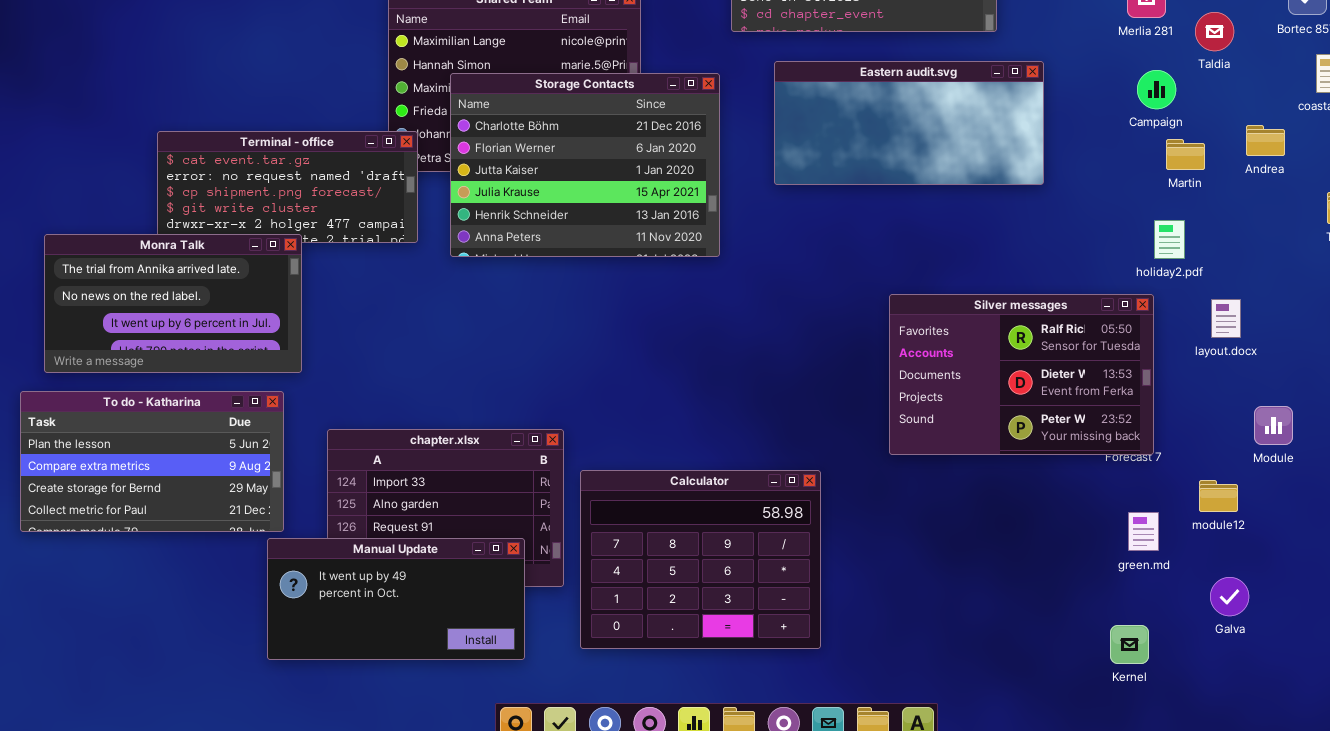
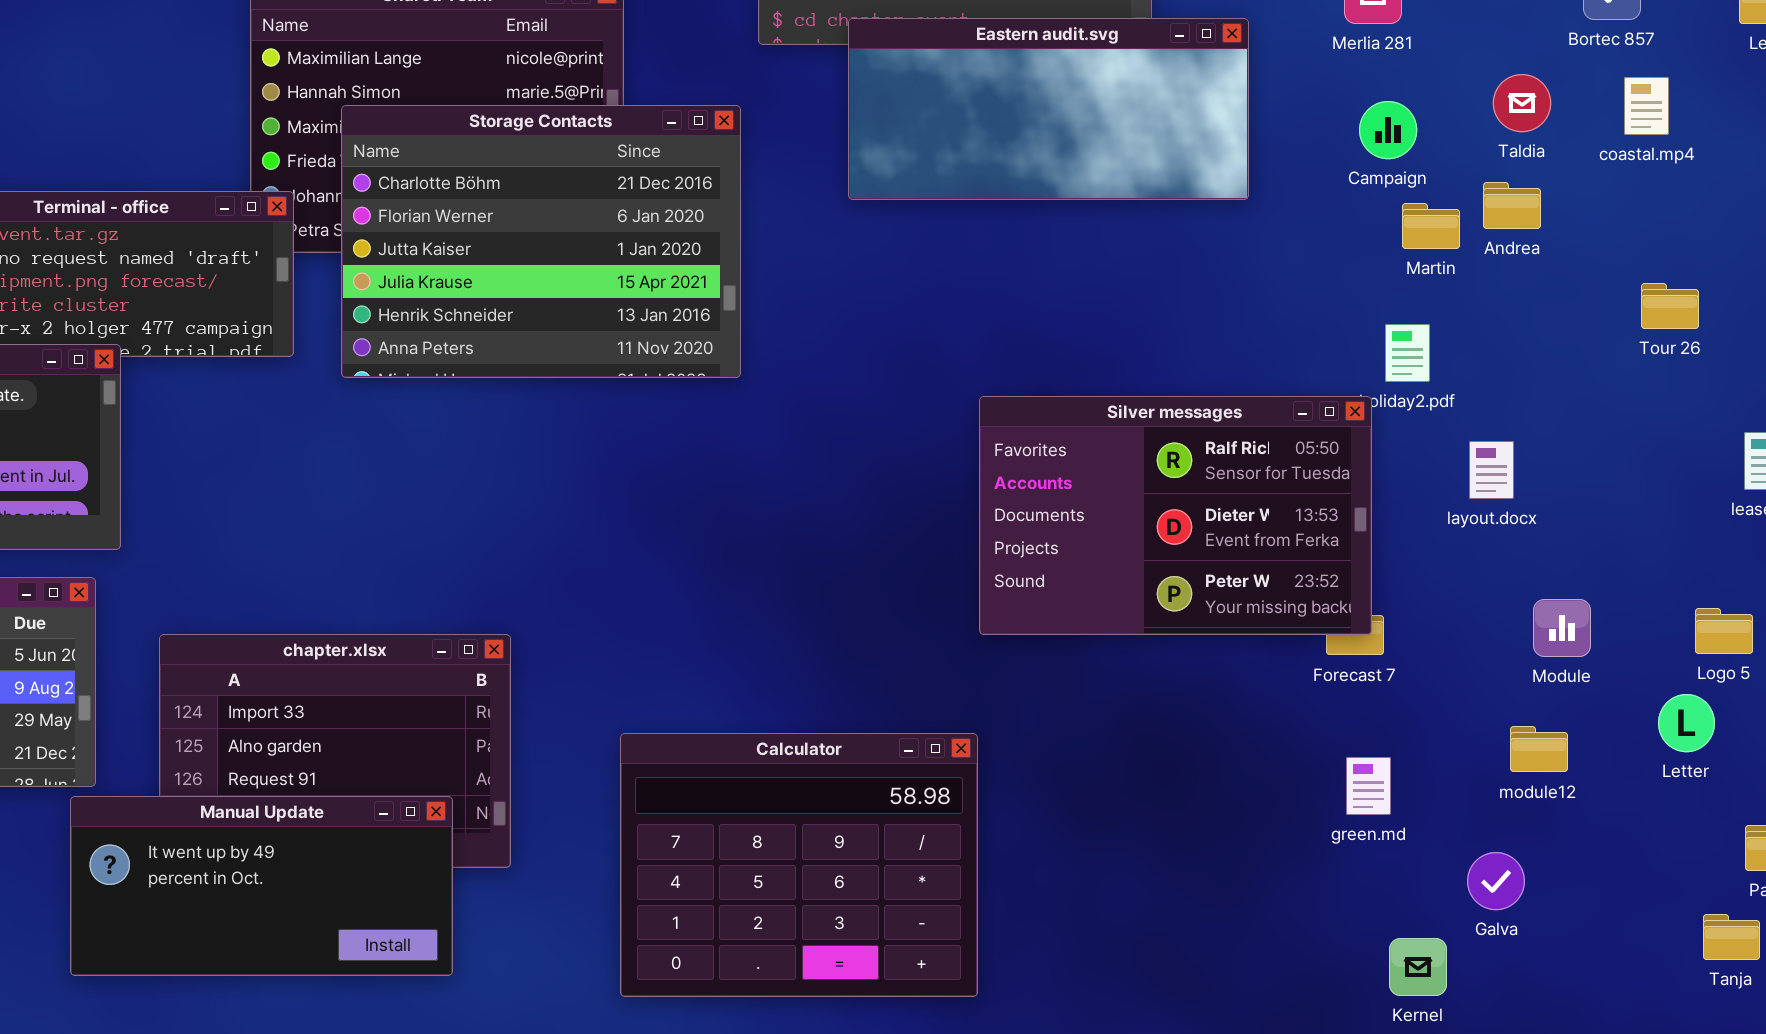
Taldia: [1195,12,1234,51] -> [1493,74,1551,132], moved
Eastern audit.svg: [774,61,1044,185] -> [848,18,1249,200], moved
Andrea: [1246,125,1285,156] -> [1483,182,1541,229], moved
Silver messages: [889,294,1154,455] -> [979,396,1372,635], moved
Calculator: [580,470,821,649] -> [620,733,978,997], moved
module12: [1199,480,1238,512] -> [1510,726,1568,772], moved
Kernel: [1110,625,1149,664] -> [1389,938,1447,996], moved

